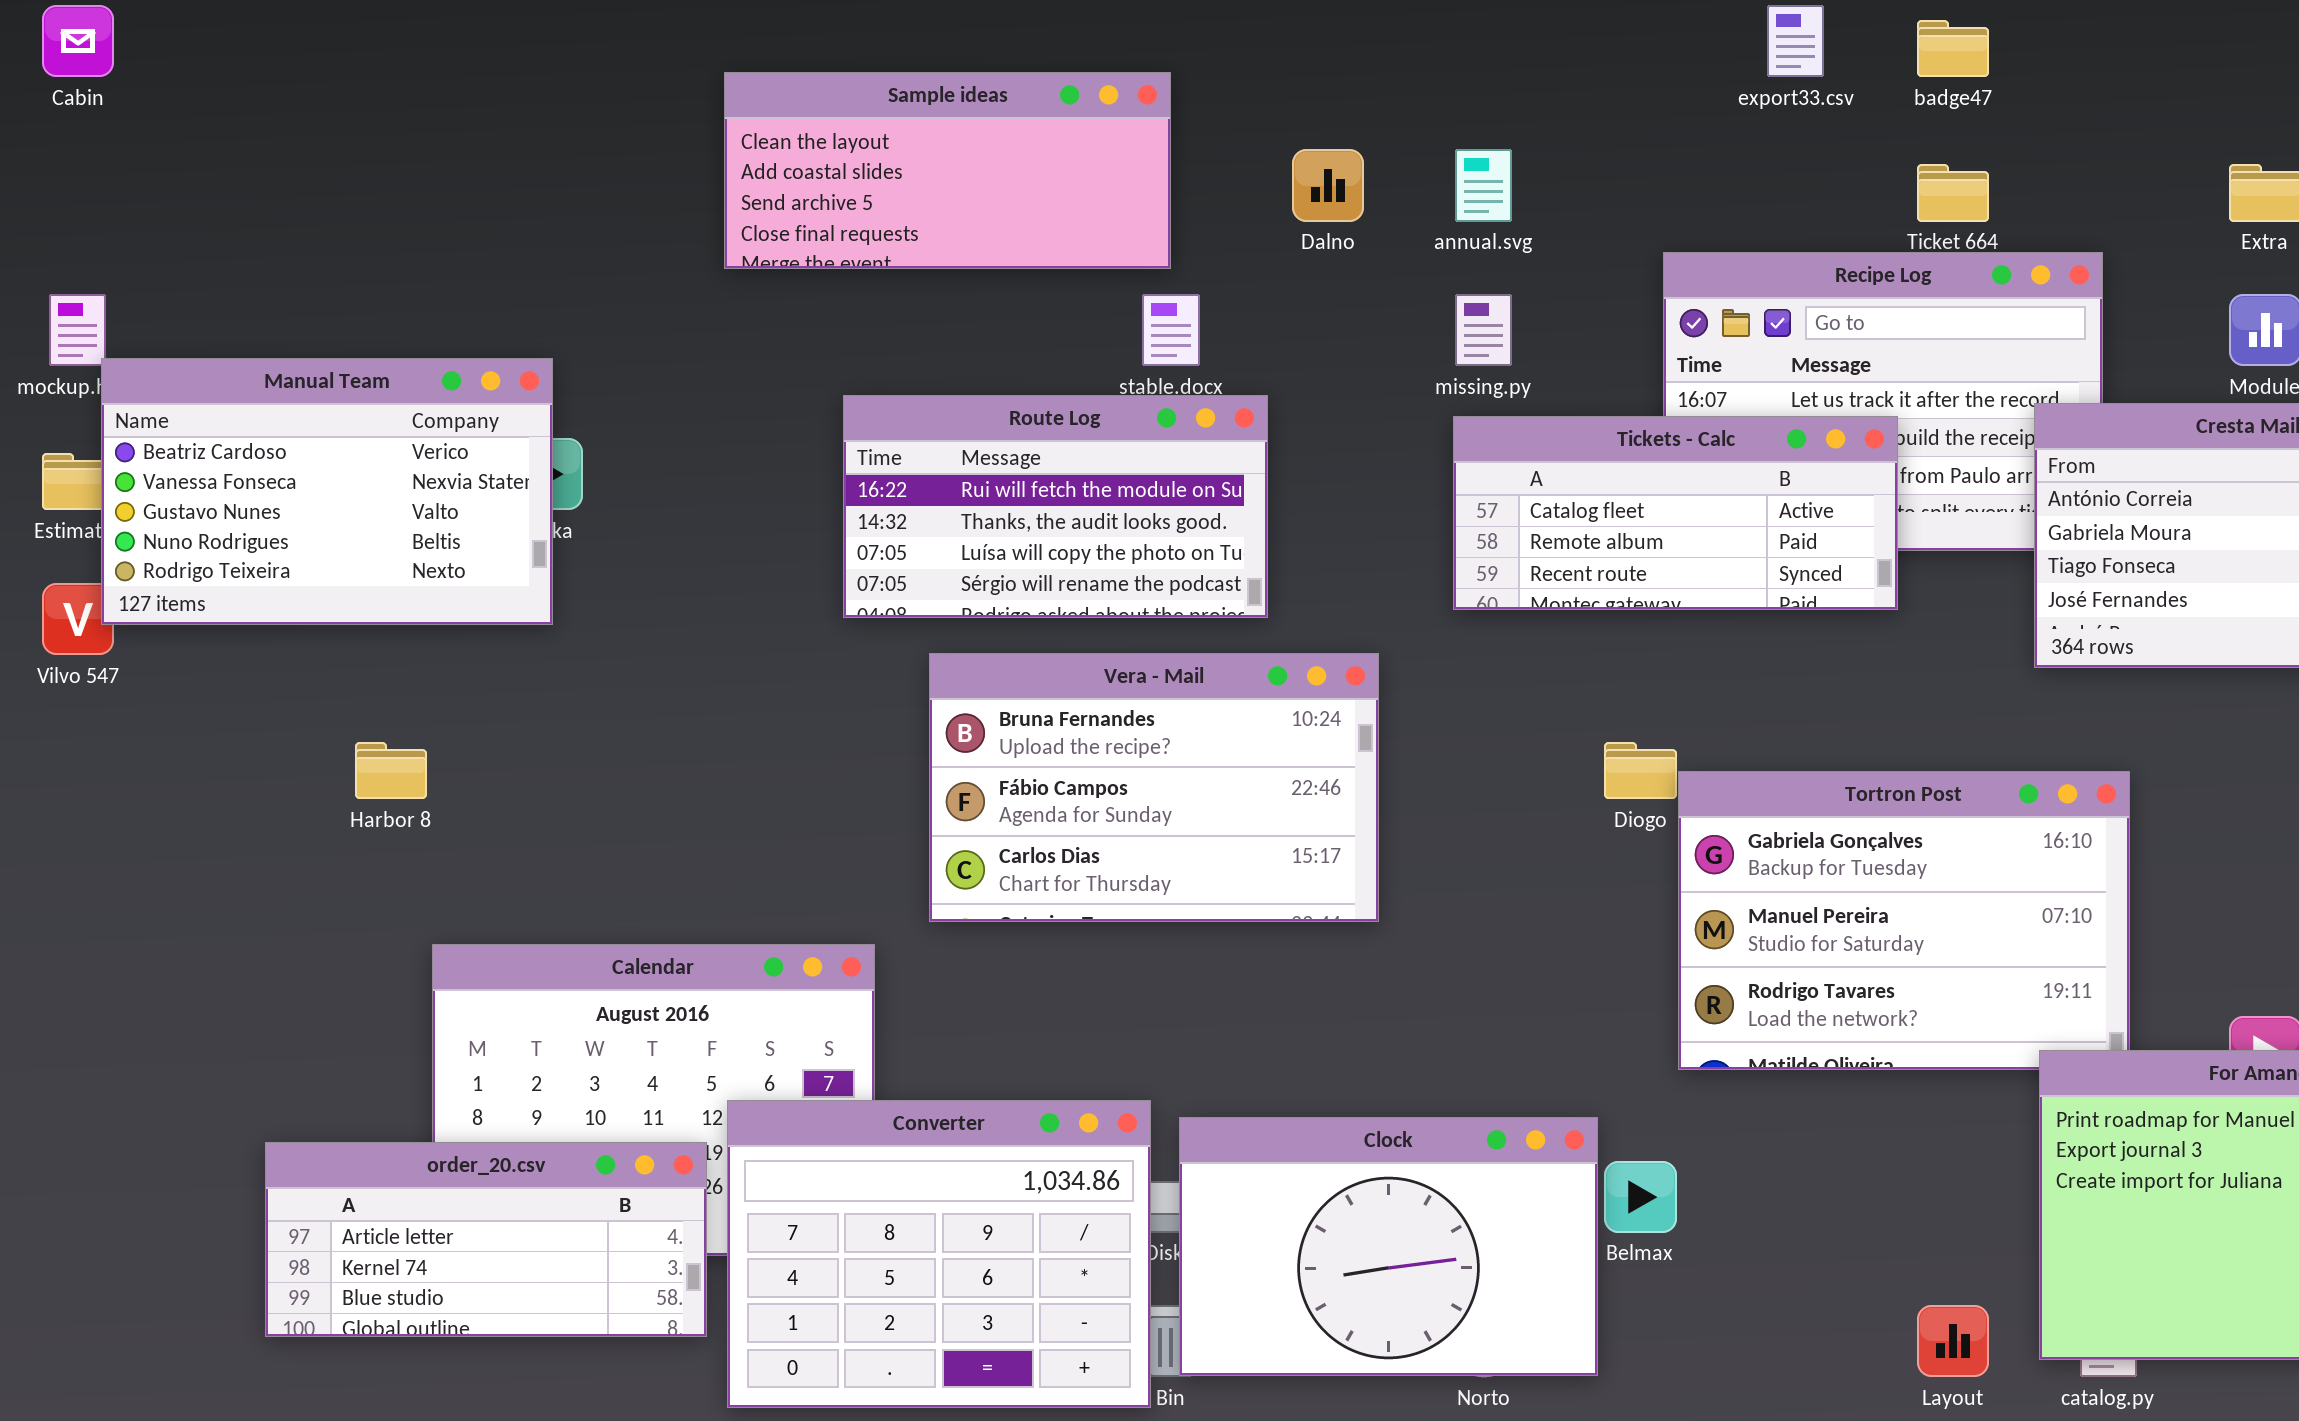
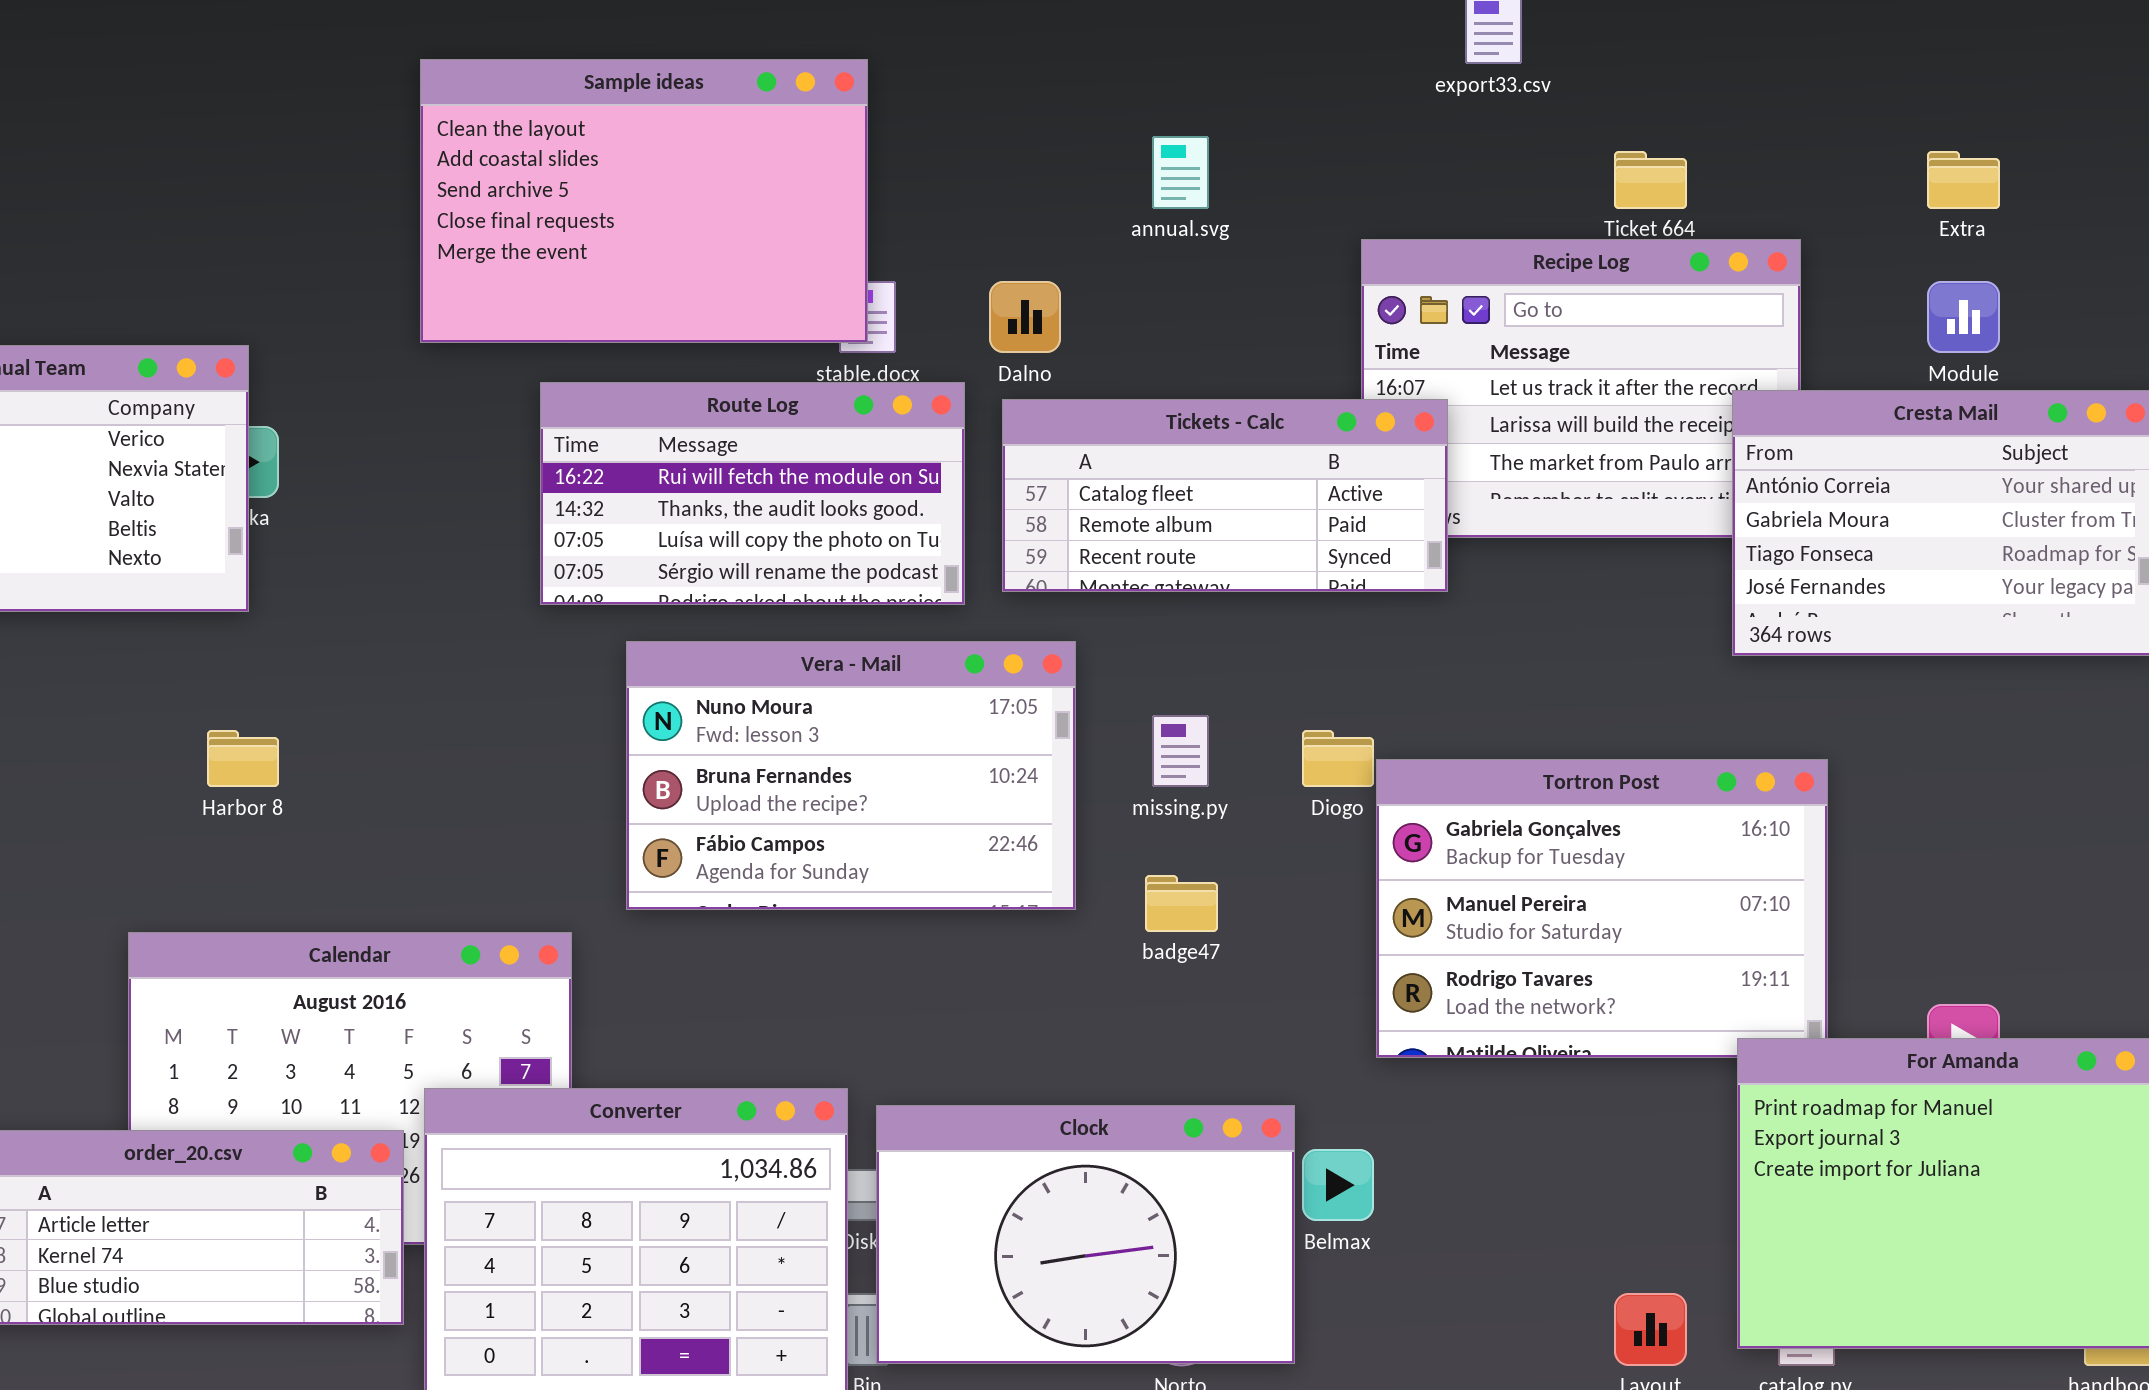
badge47: [1917,20,1989,77] -> [1145,875,1218,932], moved
Sample ideas: [724,72,1171,269] -> [420,59,868,343], resized
Dalno: [1292,149,1364,222] -> [989,281,1061,353], moved
missing.py: [1455,294,1512,366] -> [1152,715,1209,787], moved
Tickets - Calc: [1453,416,1898,610] -> [1002,399,1448,592], moved
Vera - Mail: [929,653,1379,922] -> [626,641,1076,910], scrolled up 1 row
Harbor 8: [355,742,427,799] -> [207,730,279,787], moved

